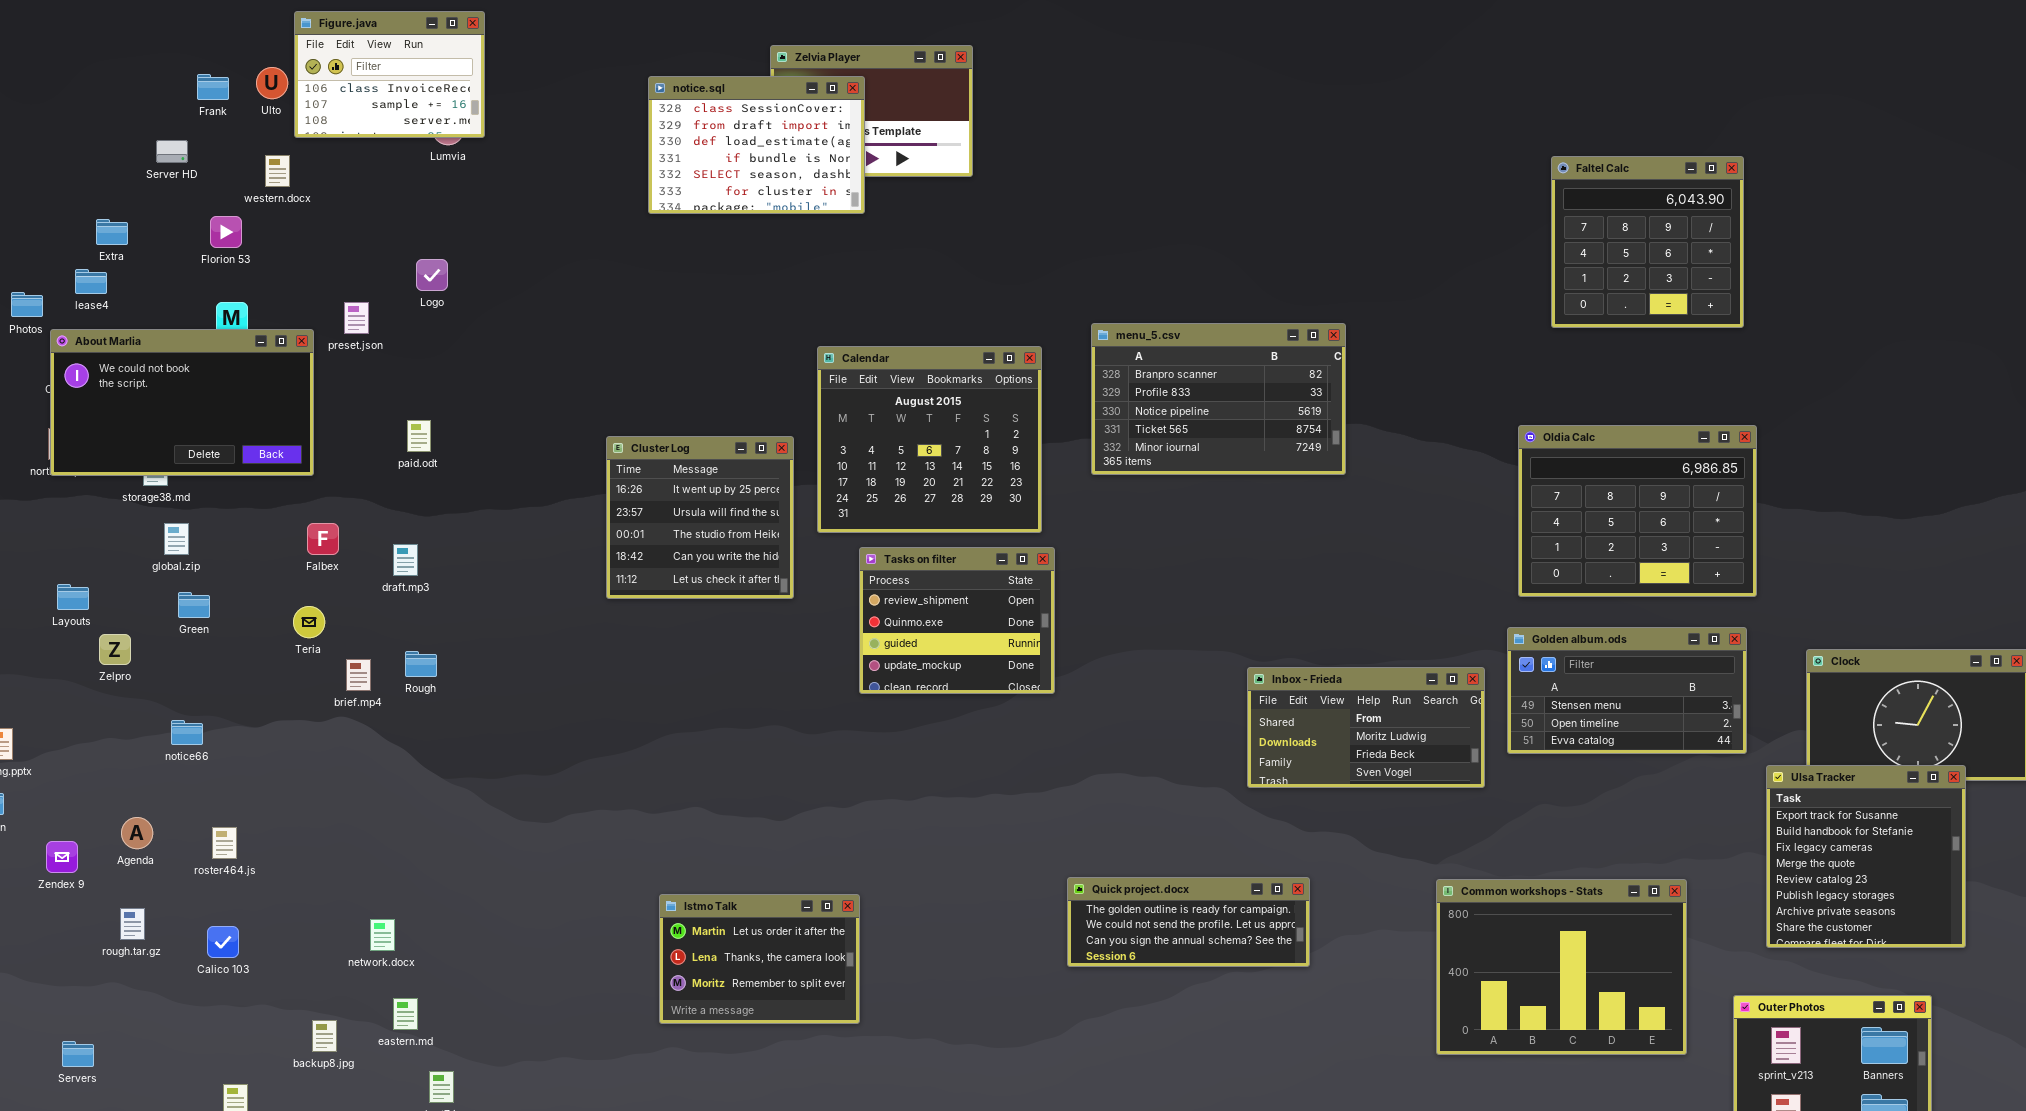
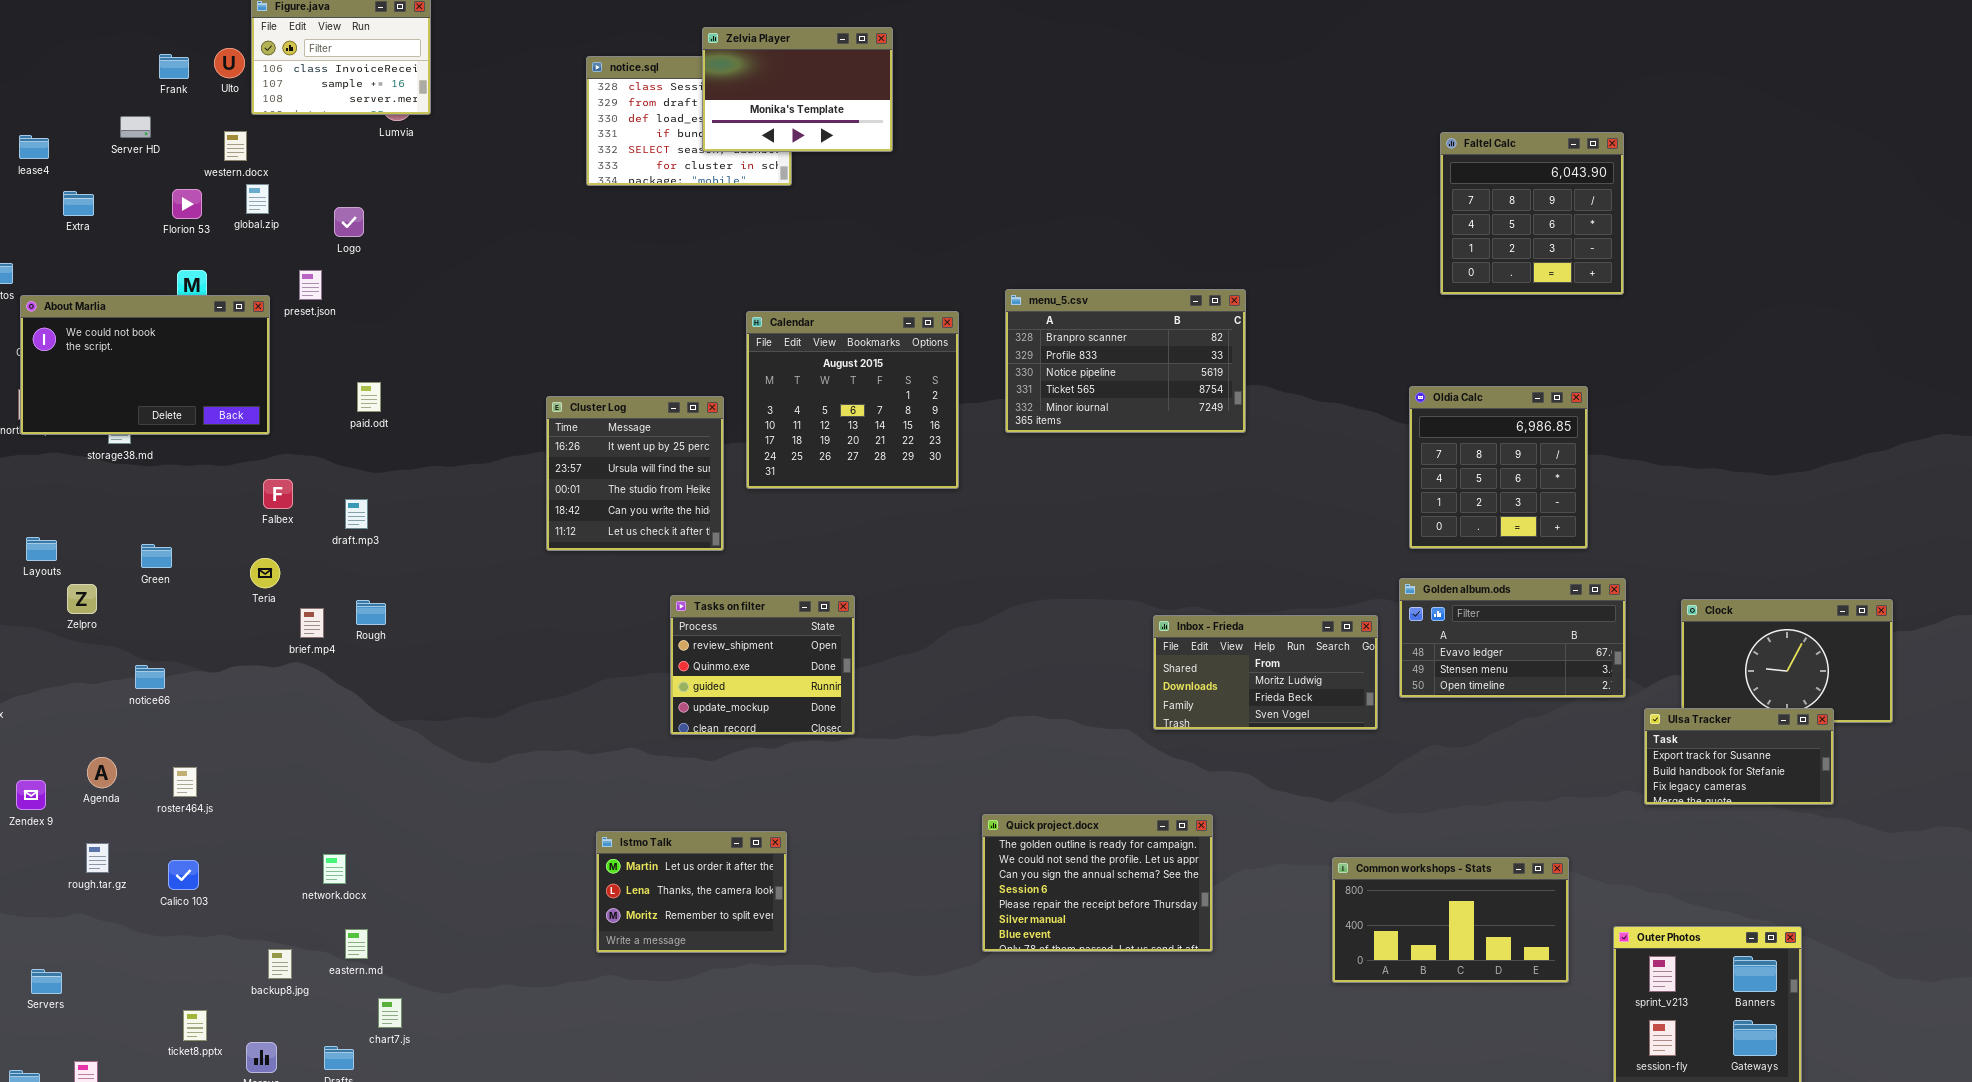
Zelvia Player: [770,45,973,177] -> [702,27,893,152], raised
Logo: [416,259,448,291] -> [334,207,364,237], moved
lease4: [75,269,107,294] -> [19,135,49,159], moved
Oldia Calc: [1518,425,1757,597] -> [1409,386,1588,549], resized
global.zip: [164,523,189,555] -> [246,184,269,214], moved
Tasks on filter: [859,547,1055,694] -> [670,595,855,735], moved
Golden album.ods: [1507,627,1747,754] -> [1399,578,1626,698], scrolled up 1 row
Ulsa Tracker: [1766,765,1966,948] -> [1644,708,1834,805], resized
Quick project.docx: [1067,877,1310,967] -> [982,814,1213,952], resized
Common workshops - Stats: [1436,879,1687,1055] -> [1332,857,1569,983], resized

